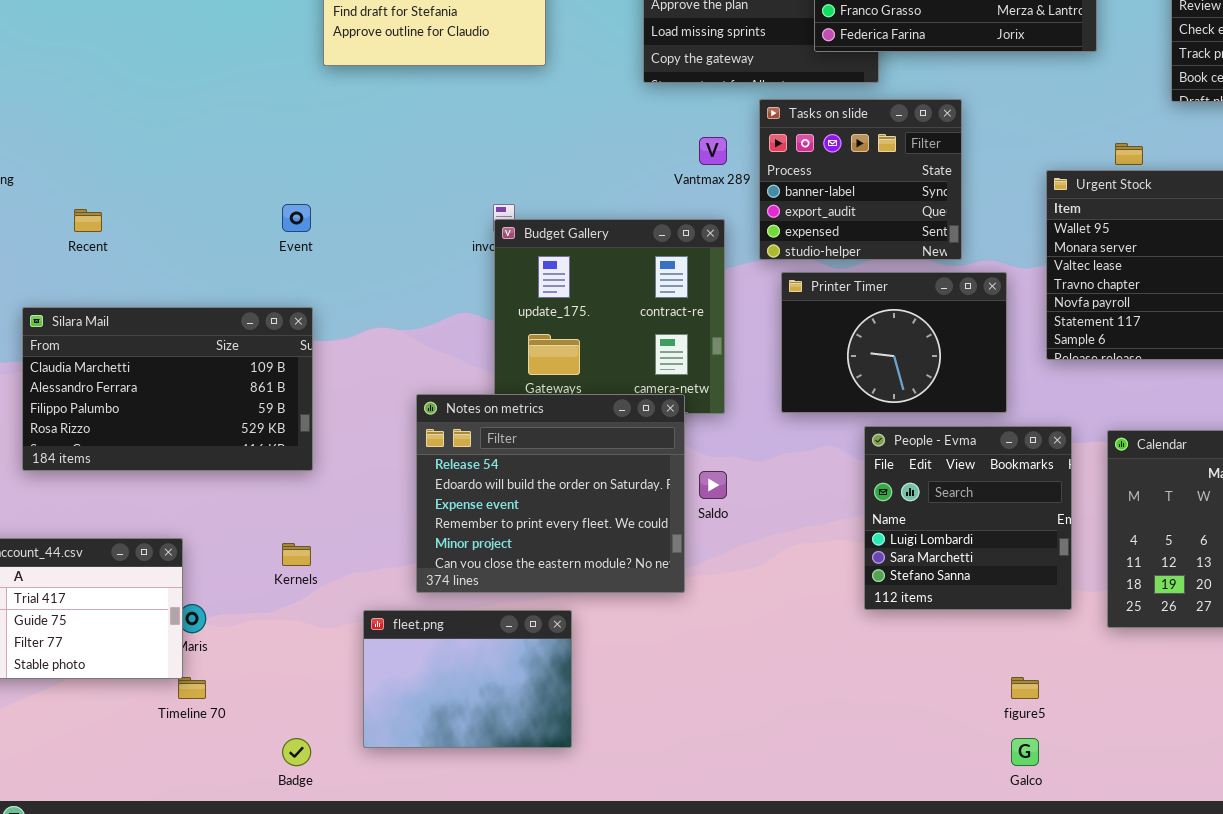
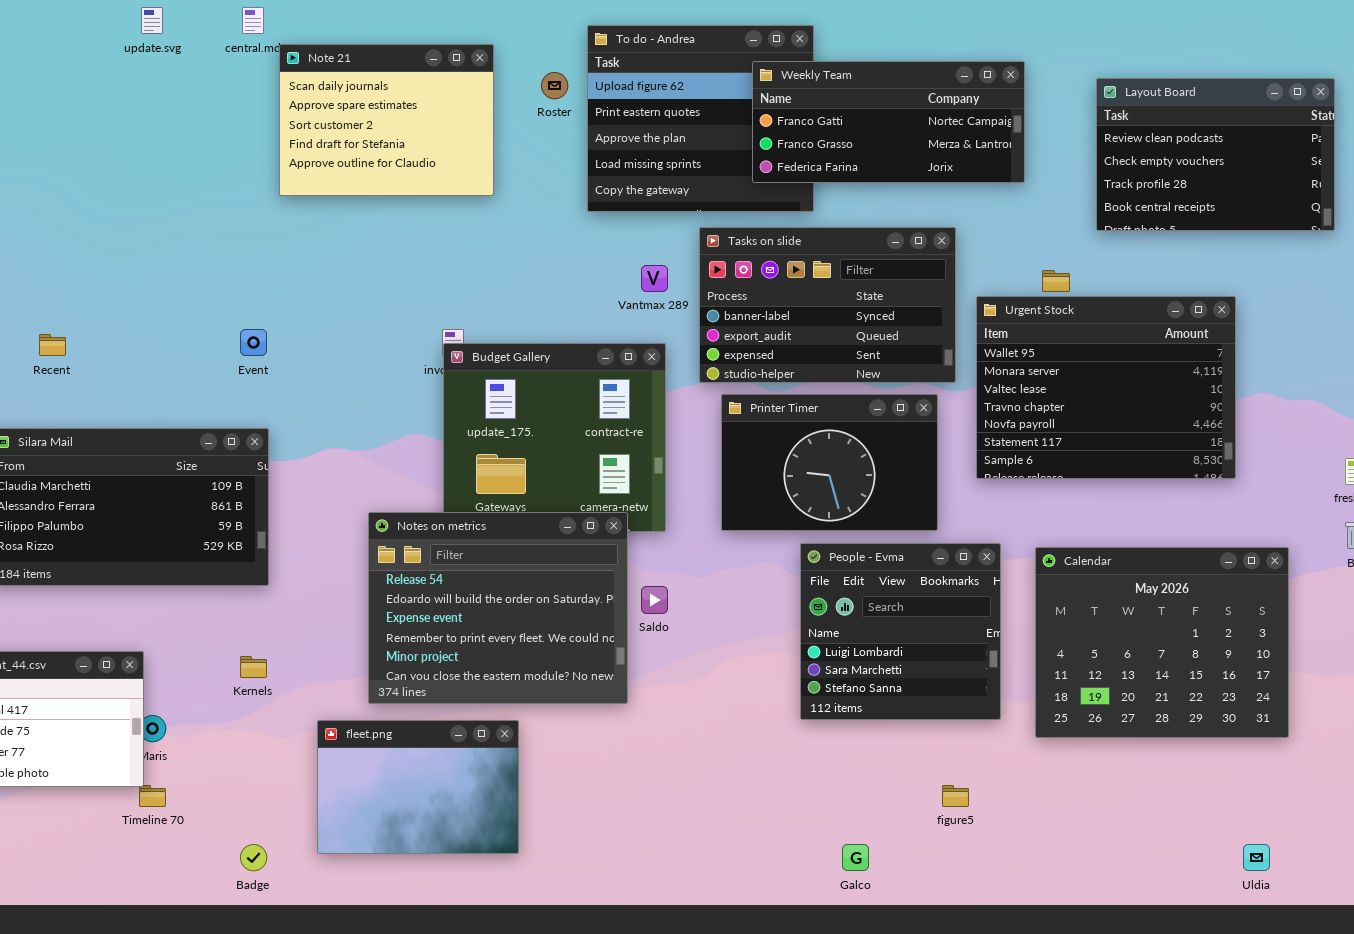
Tasks on slide: [759,99,962,260] -> [699,227,956,383], resized
Galco: [1011,738,1039,766] -> [842,844,869,871], moved

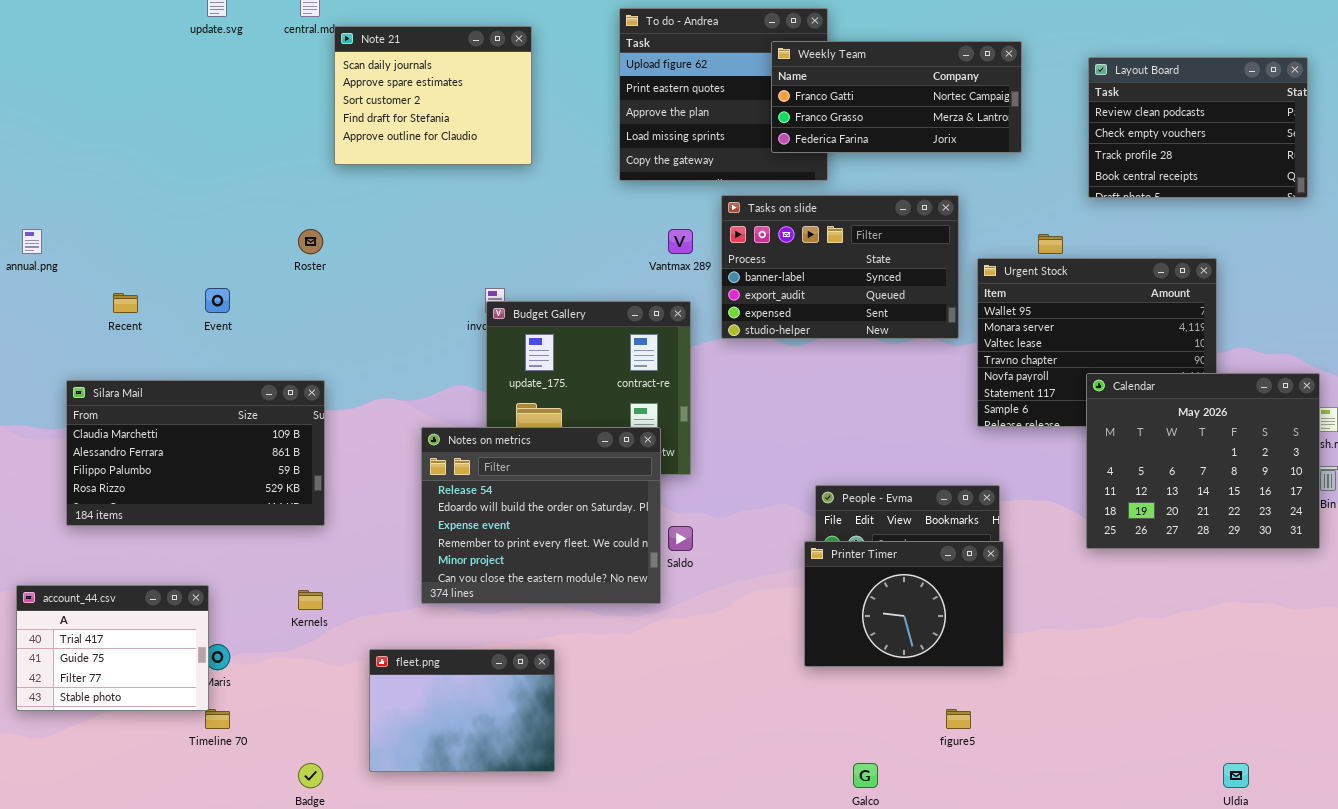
Roster: [541,72,568,99] -> [298,229,323,254], moved
Event: [240,329,267,356] -> [205,288,230,313], moved
Printer Timer: [721,394,938,531] -> [804,541,1004,667], moved
Notes on metrics: [368,512,628,704] -> [421,427,661,604], moved
Calendar: [1035,547,1289,738] -> [1086,373,1320,549], moved

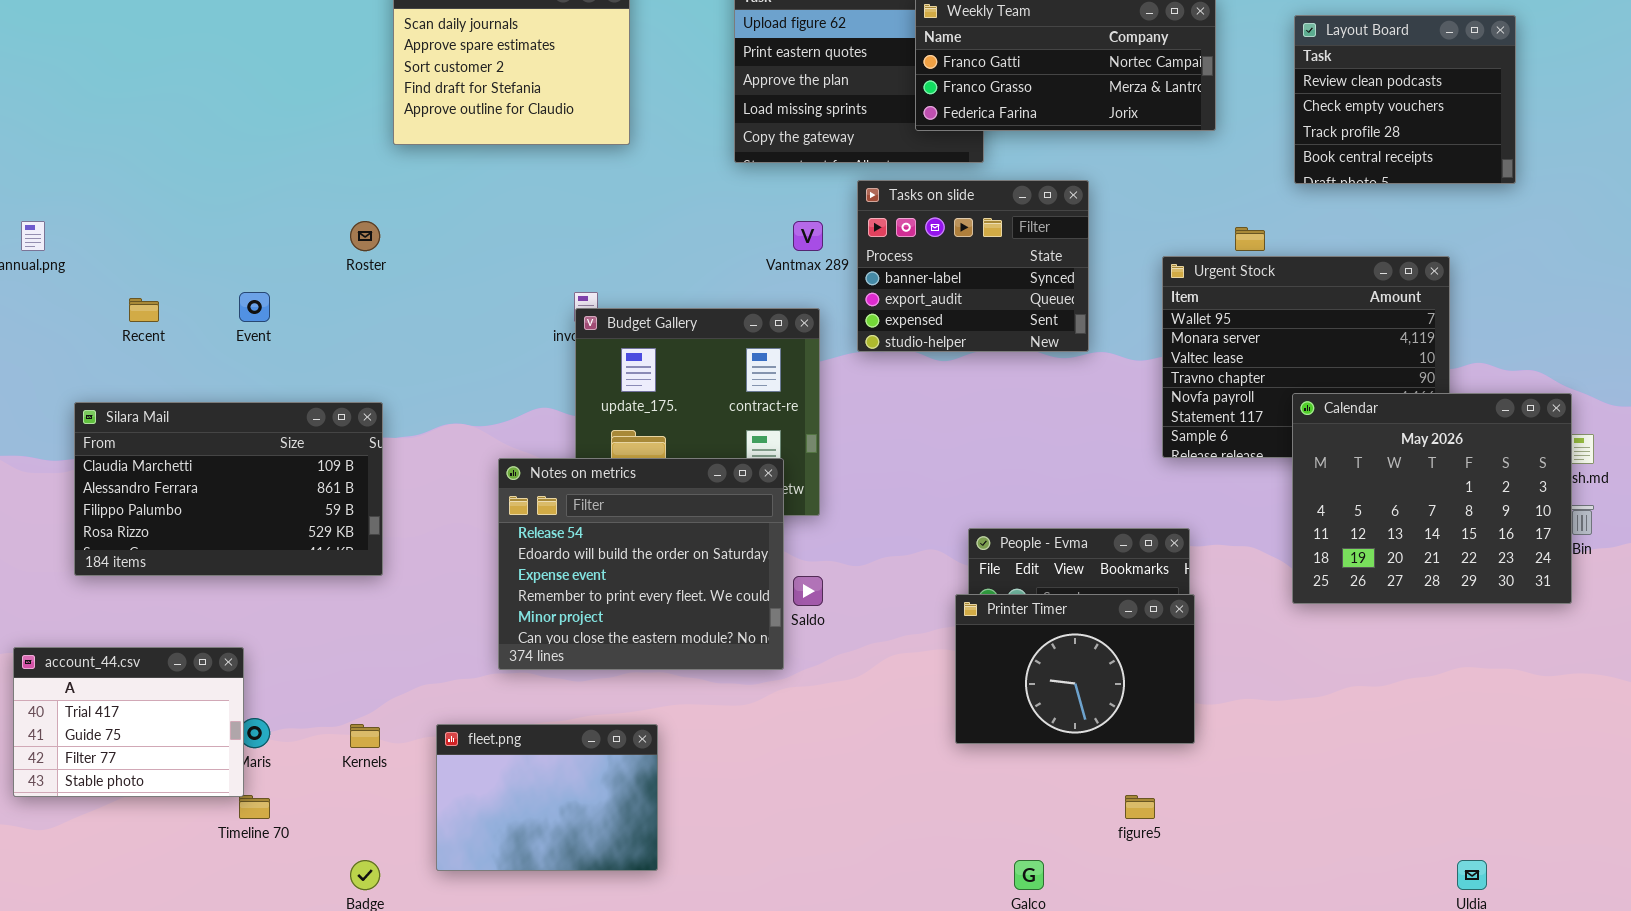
Layout Board: [1088,57,1308,198] -> [1294,15,1516,184], resized
Tasks on slide: [721,195,959,339] -> [857,180,1089,352], resized
Kernels: [298,590,323,610] -> [350,724,380,748], moved

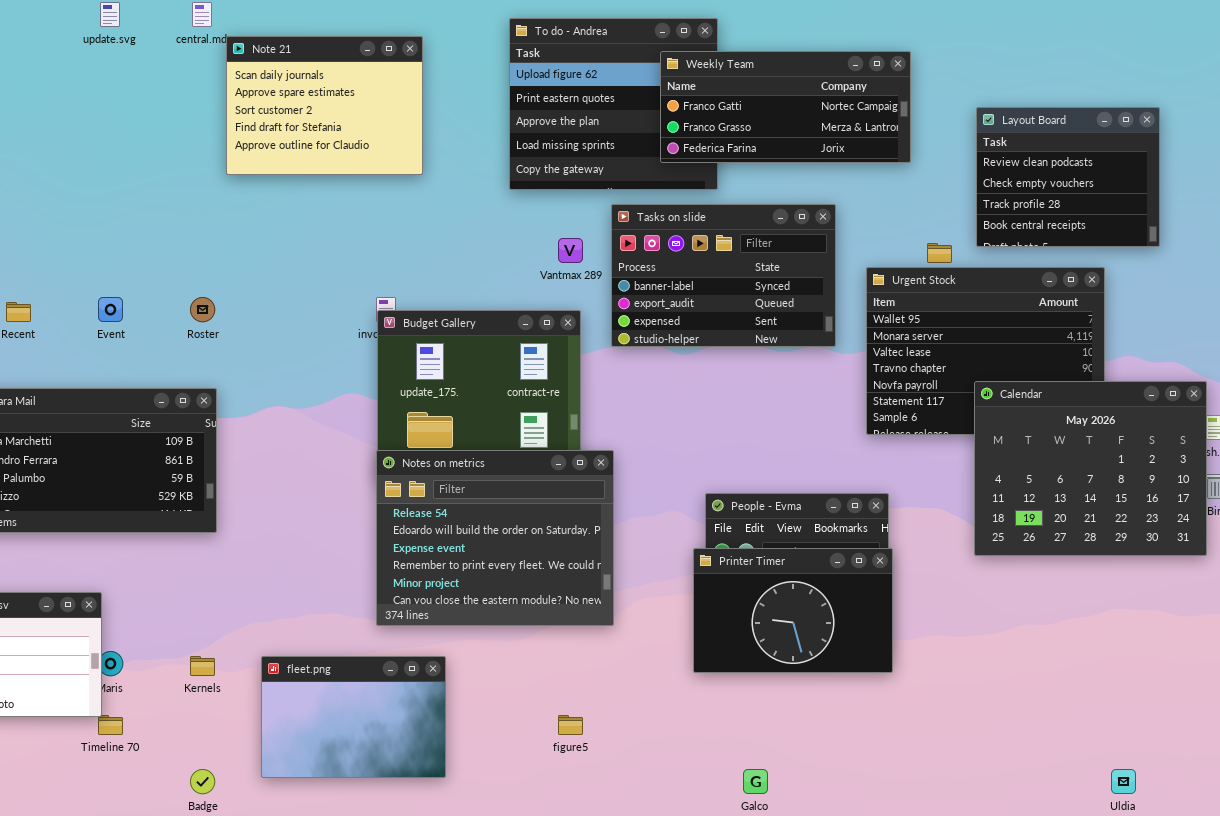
Layout Board: [1294,15,1516,184] -> [976,107,1160,247], moved
Tasks on slide: [857,180,1089,352] -> [611,204,836,347], resized
Roster: [350,221,380,251] -> [190,297,215,322], moved
Notes on metrics: [498,458,784,670] -> [376,450,614,626], moved
figure5: [1125,795,1155,819] -> [558,715,583,735], moved

